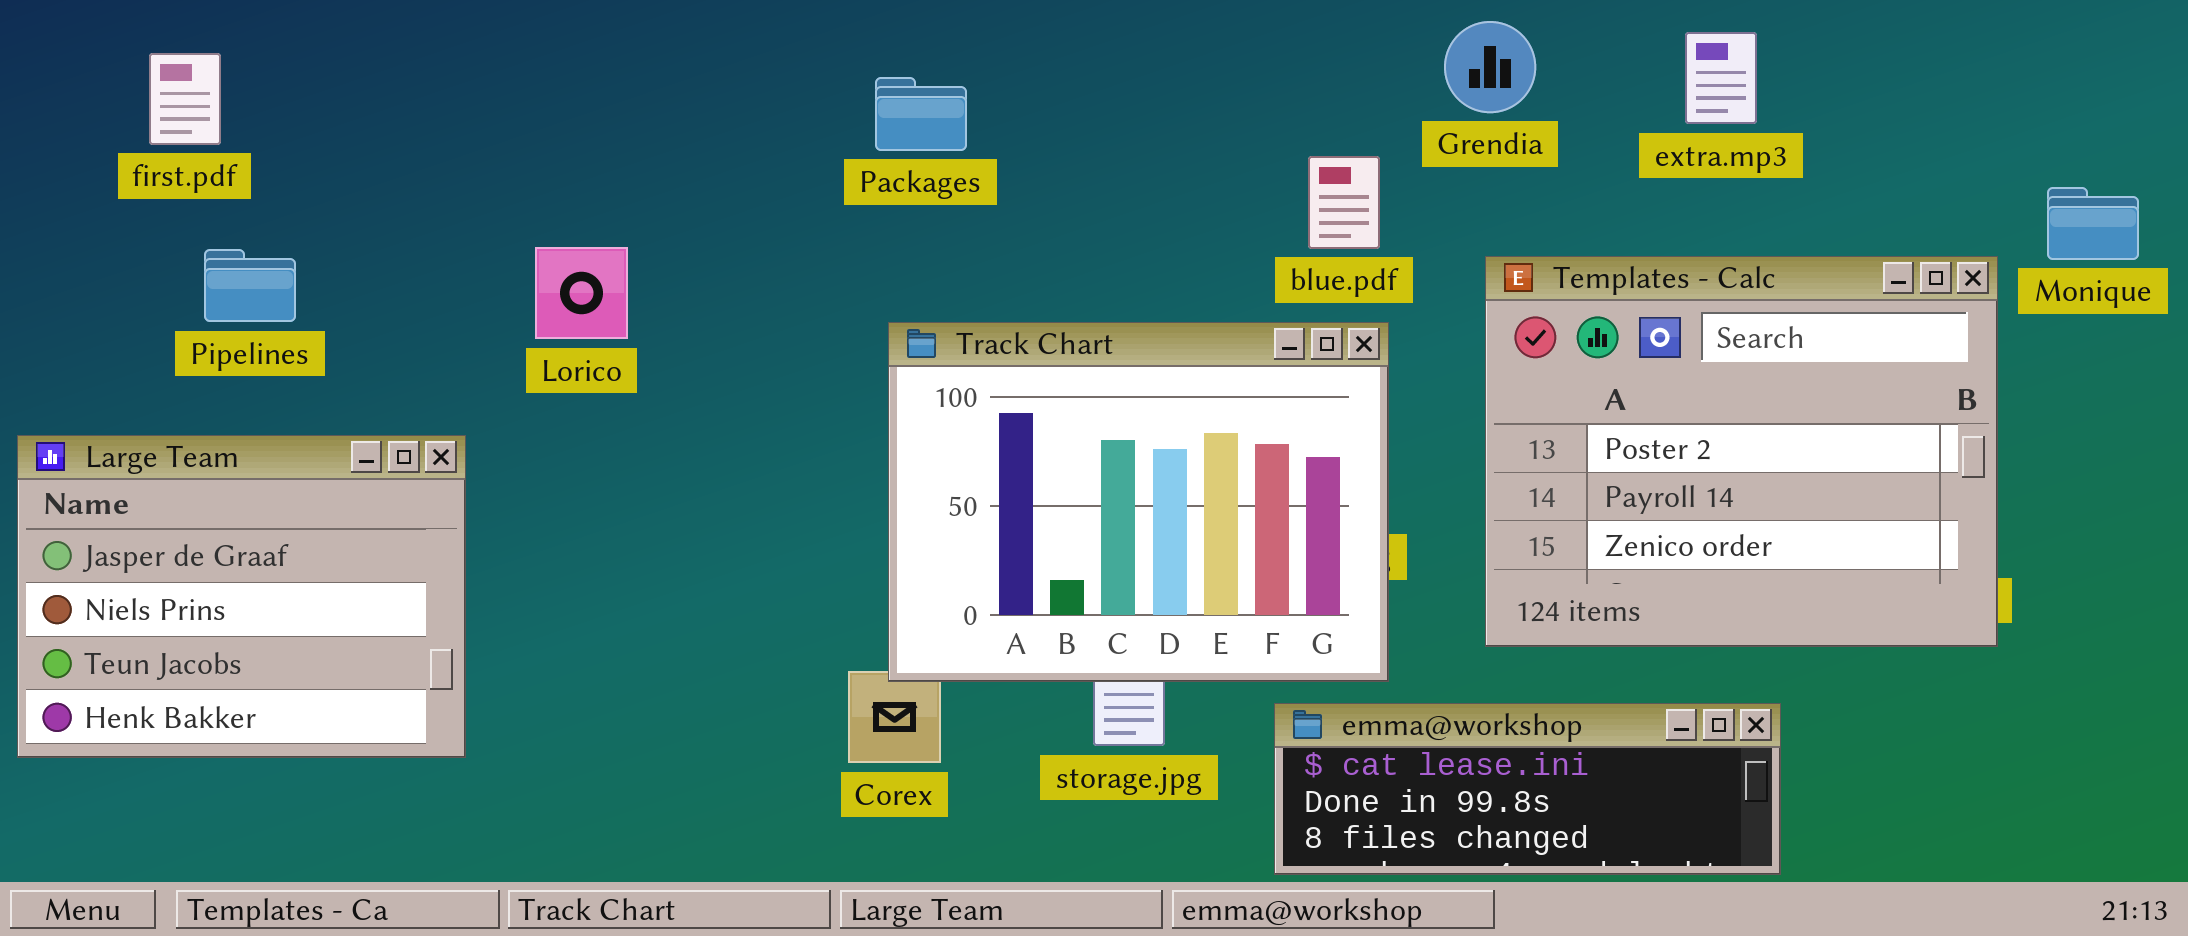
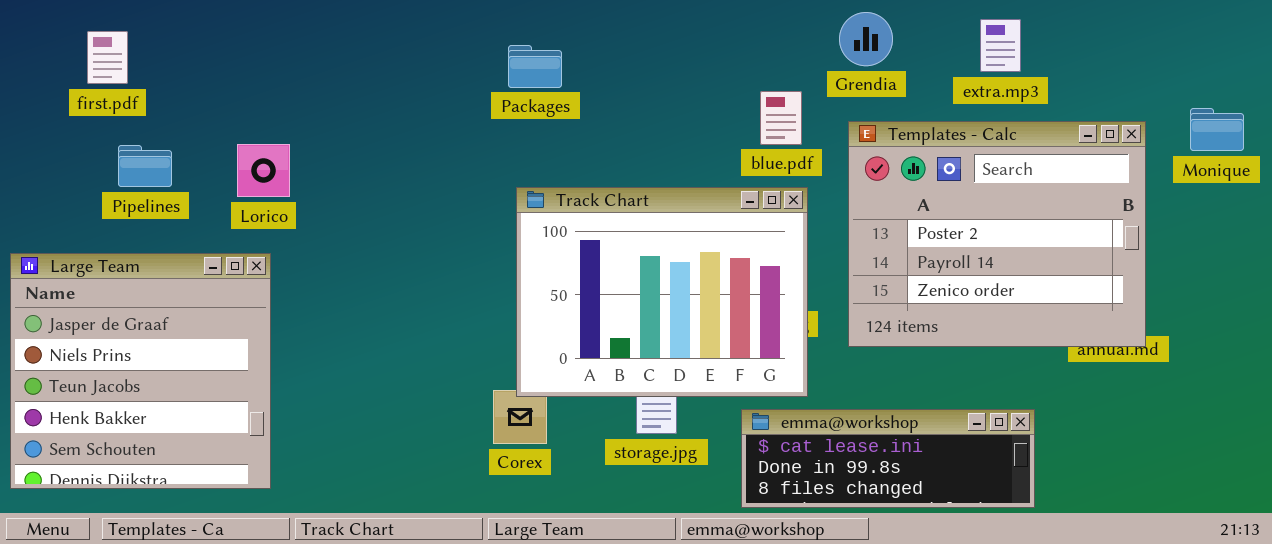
Lorico: [535,247,628,339] -> [237,144,290,197], moved
Templates - Calc: [1485,256,1998,647] -> [848,121,1146,347], moved
Large Team: [17,435,466,758] -> [10,253,271,489], resized

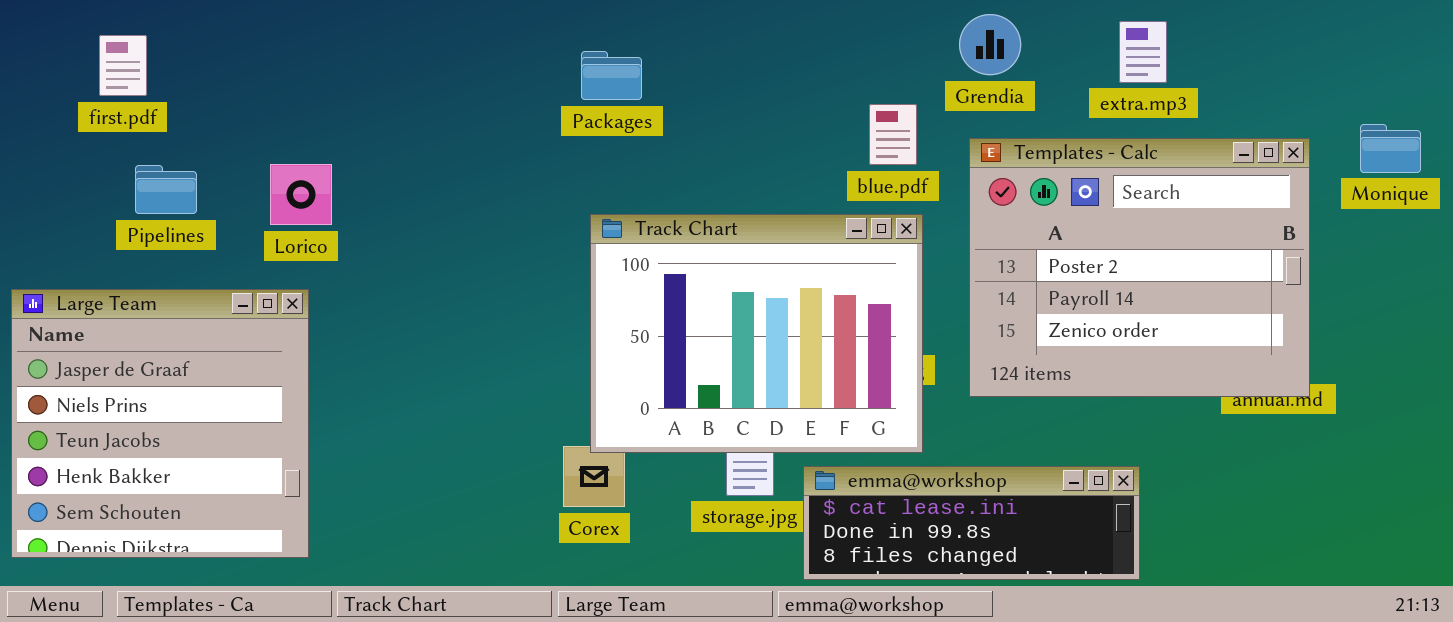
emma@workshop: [741,409,1035,508] -> [803,466,1140,580], moved

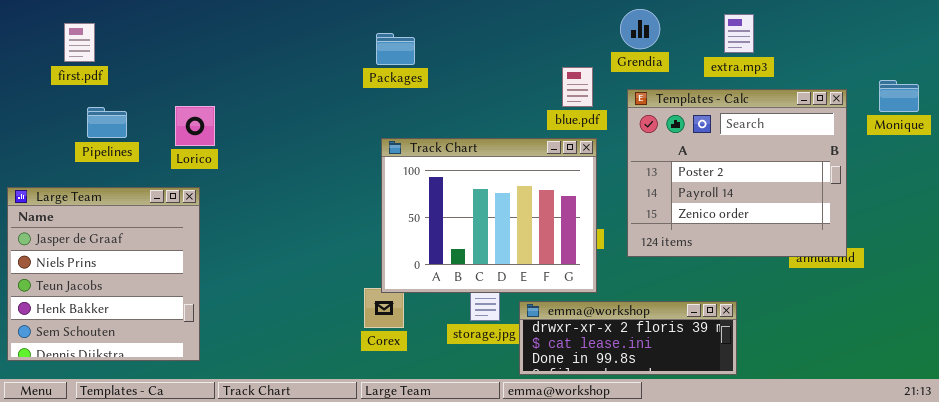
emma@workshop: [803,466,1140,580] -> [519,301,737,375], scrolled up 1 row

